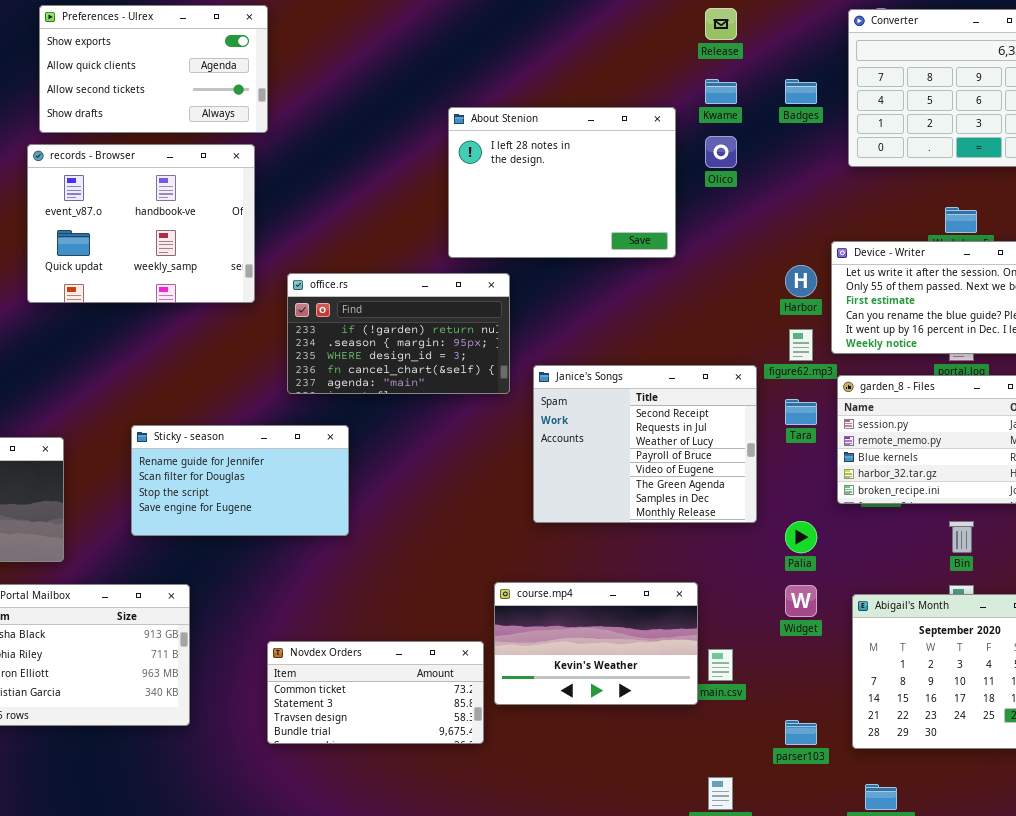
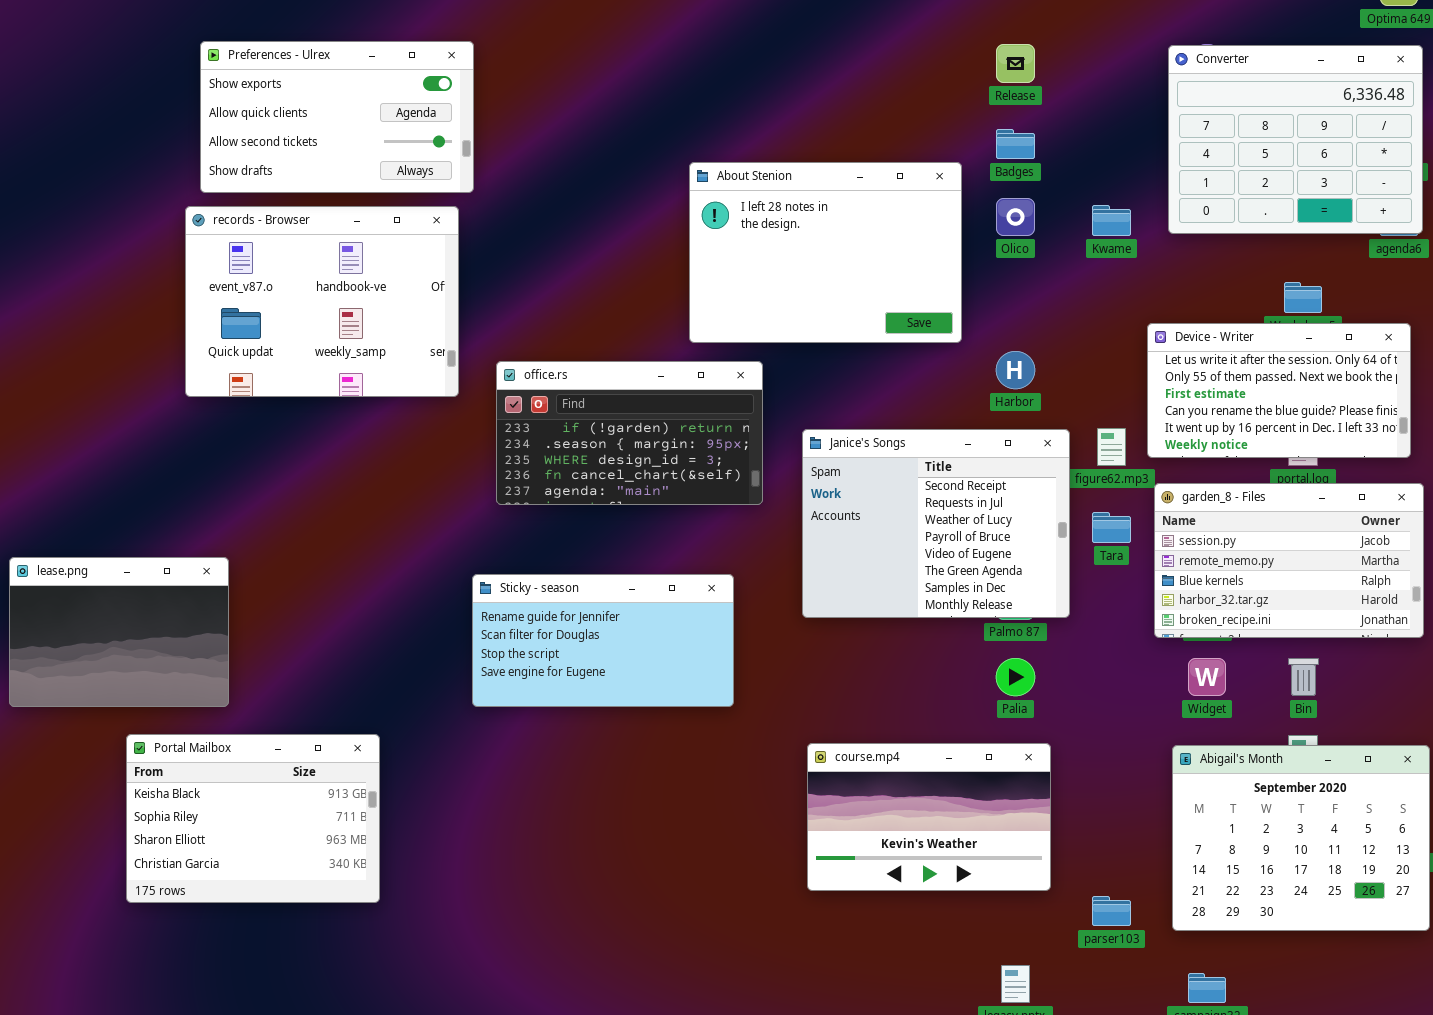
Kwame: [705,79,737,104] -> [1092,205,1131,236], moved
Badges: [785,79,817,104] -> [996,129,1035,159], moved
Harbor: [785,265,817,297] -> [996,351,1035,389], moved
Janice's Songs: [533,365,757,523] -> [802,429,1070,618], moved
Sticky - season: [131,425,349,536] -> [472,574,734,707], moved
Palia: [785,521,817,553] -> [996,658,1035,696], moved
course.mp4: [494,582,698,705] -> [807,743,1051,891], moved
Widget: [785,585,817,617] -> [1188,658,1226,696], moved
Novdex Orders: [267,641,484,744] -> none, closed

